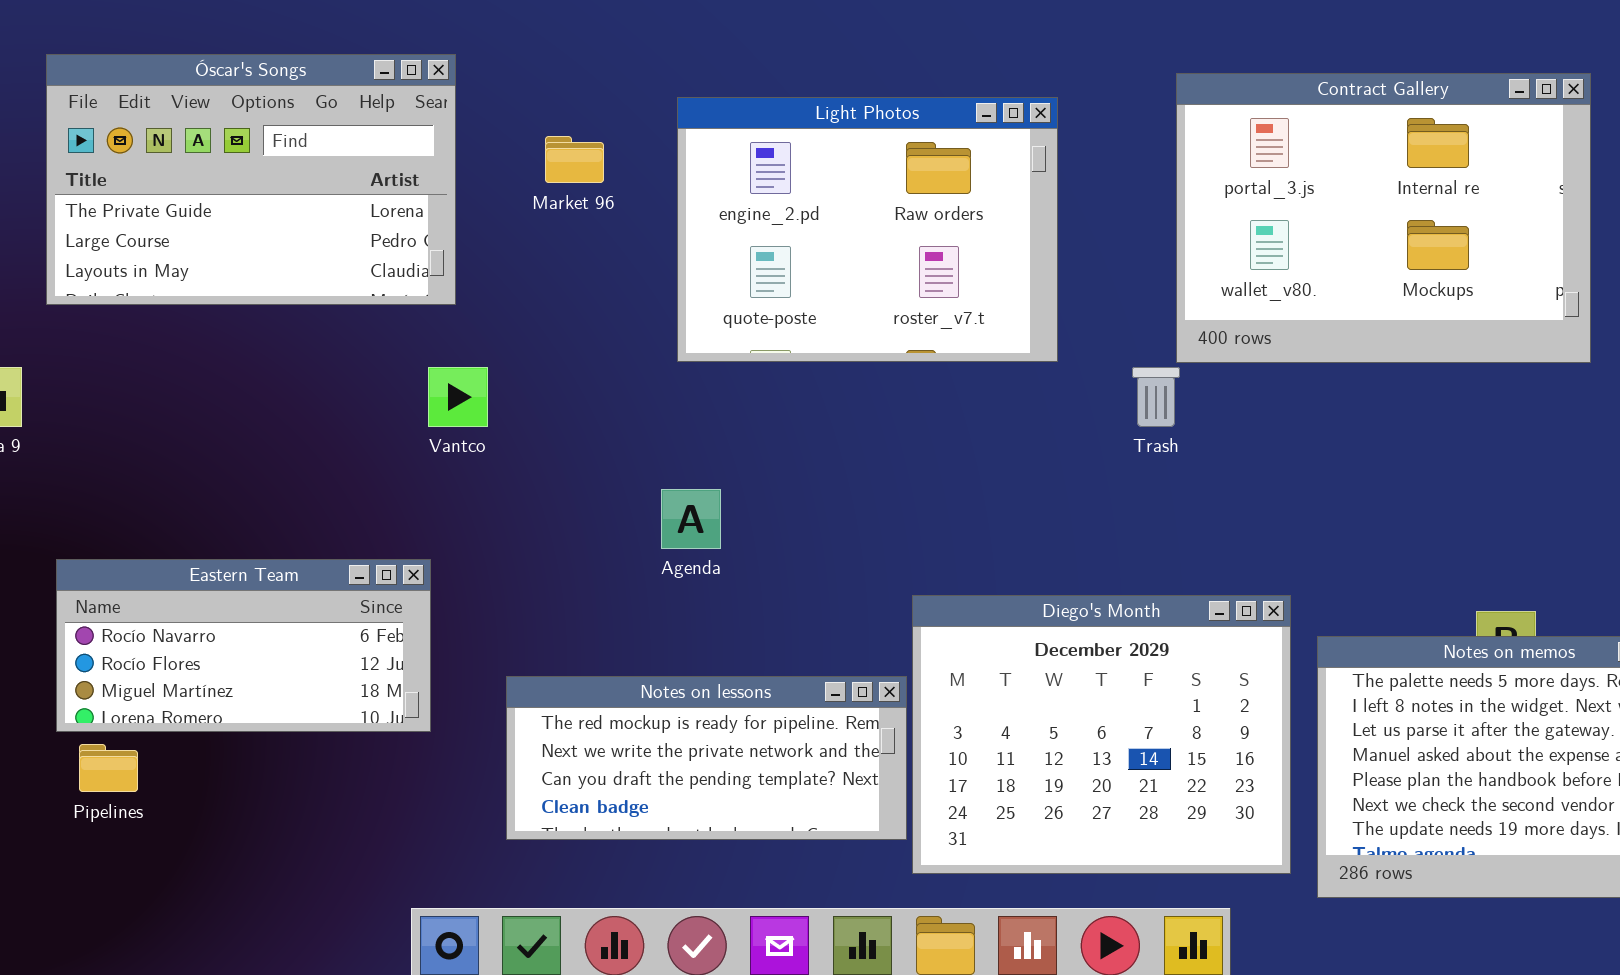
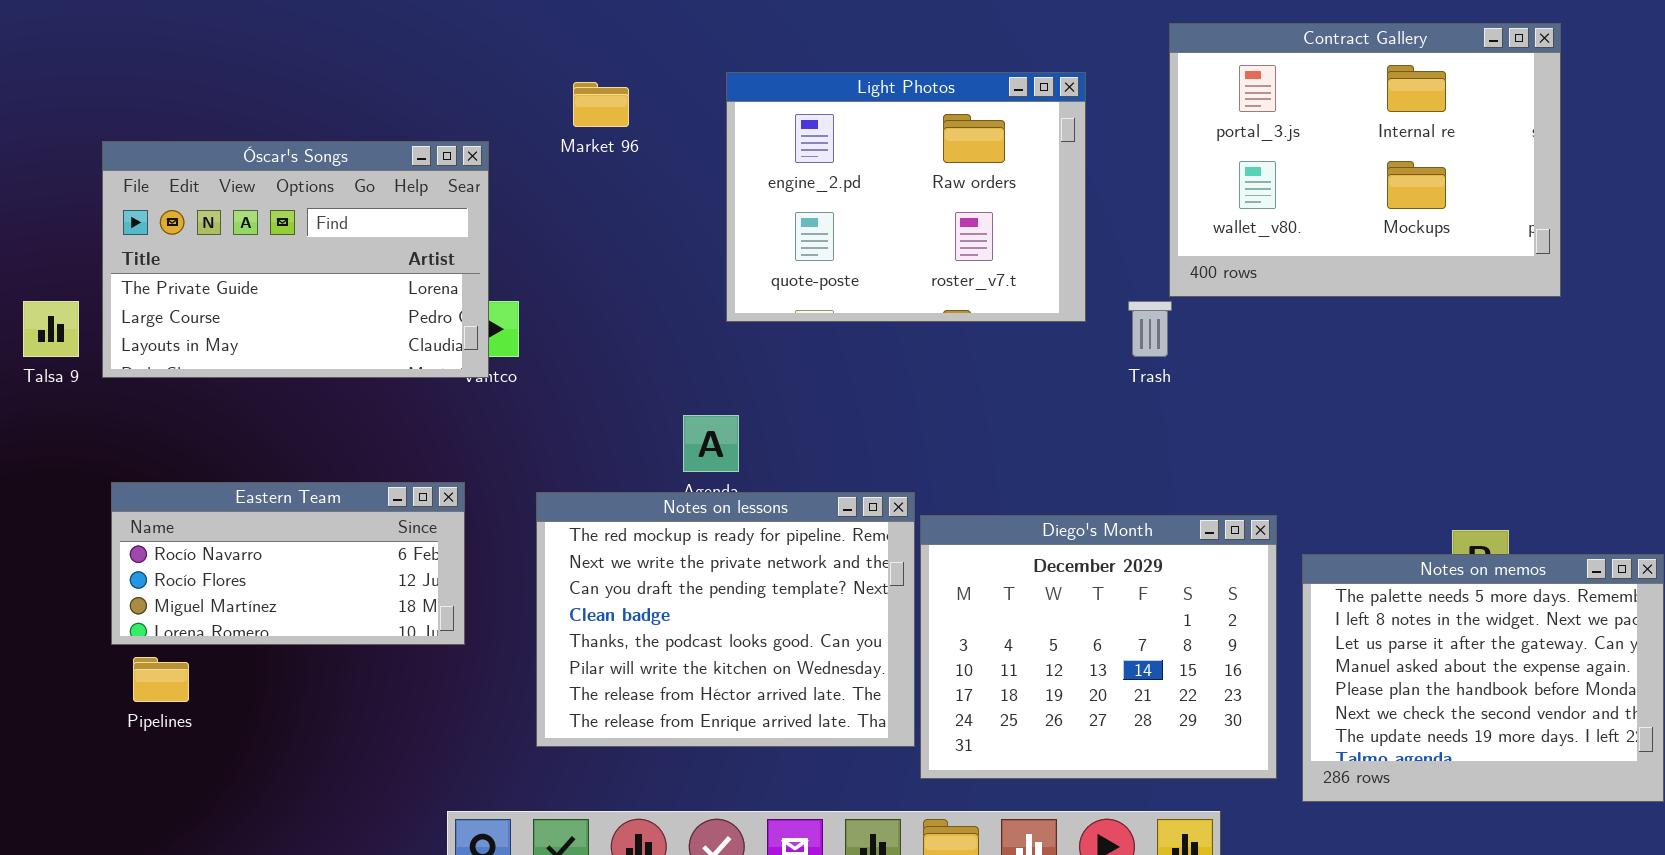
Óscar's Songs: [46,54,456,305] -> [102,141,489,378], moved
Light Photos: [677,97,1058,362] -> [726,72,1086,322], moved
Notes on lessons: [506,676,907,840] -> [536,492,915,747], resized

